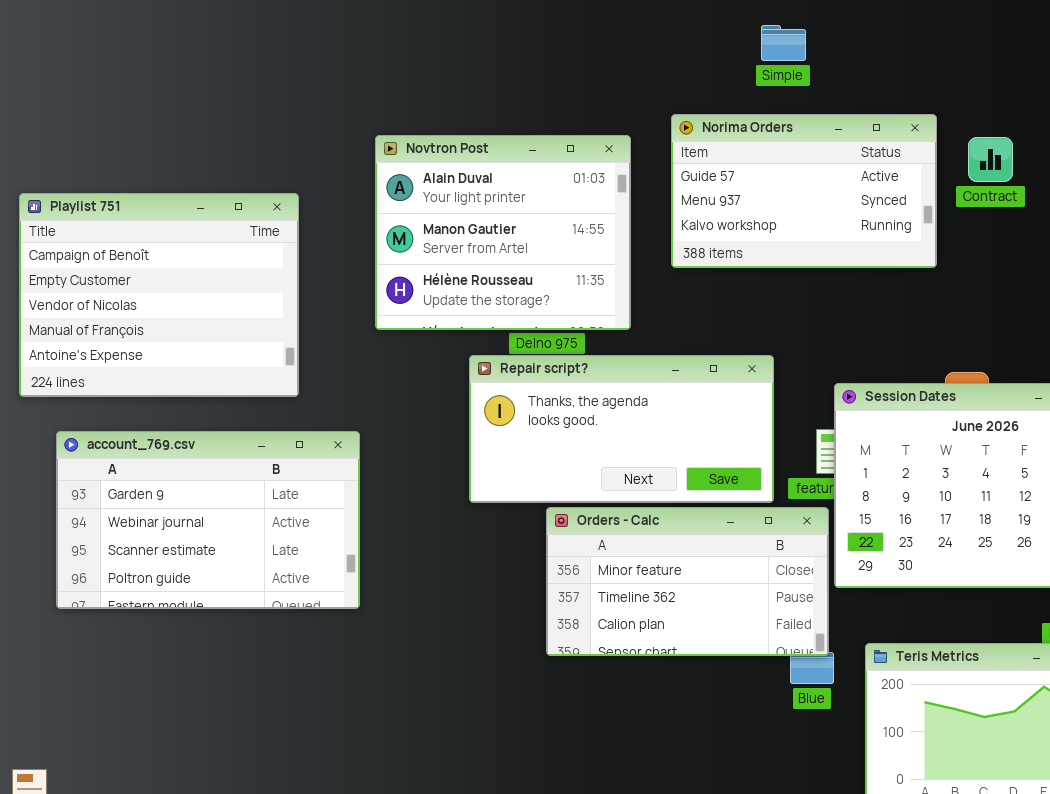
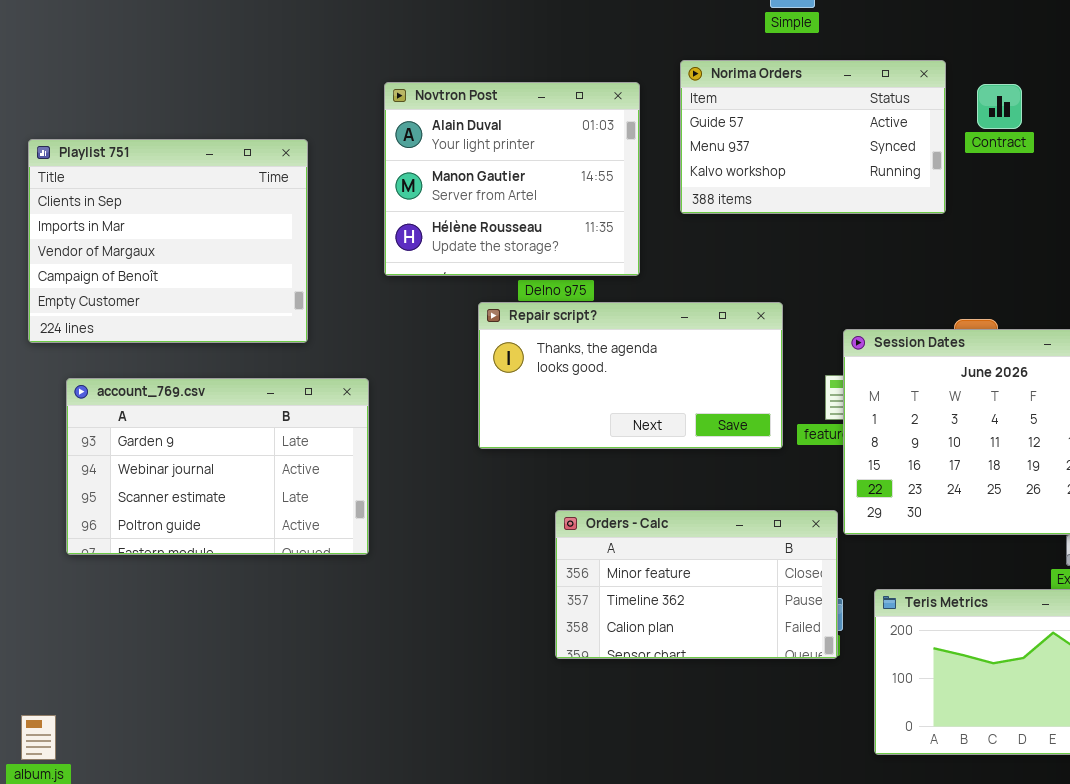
Playlist 751: [19,193,299,397] -> [28,139,308,343], scrolled up 3 rows
Orders - Calc: [546,507,829,656] -> [555,510,838,659], moved

